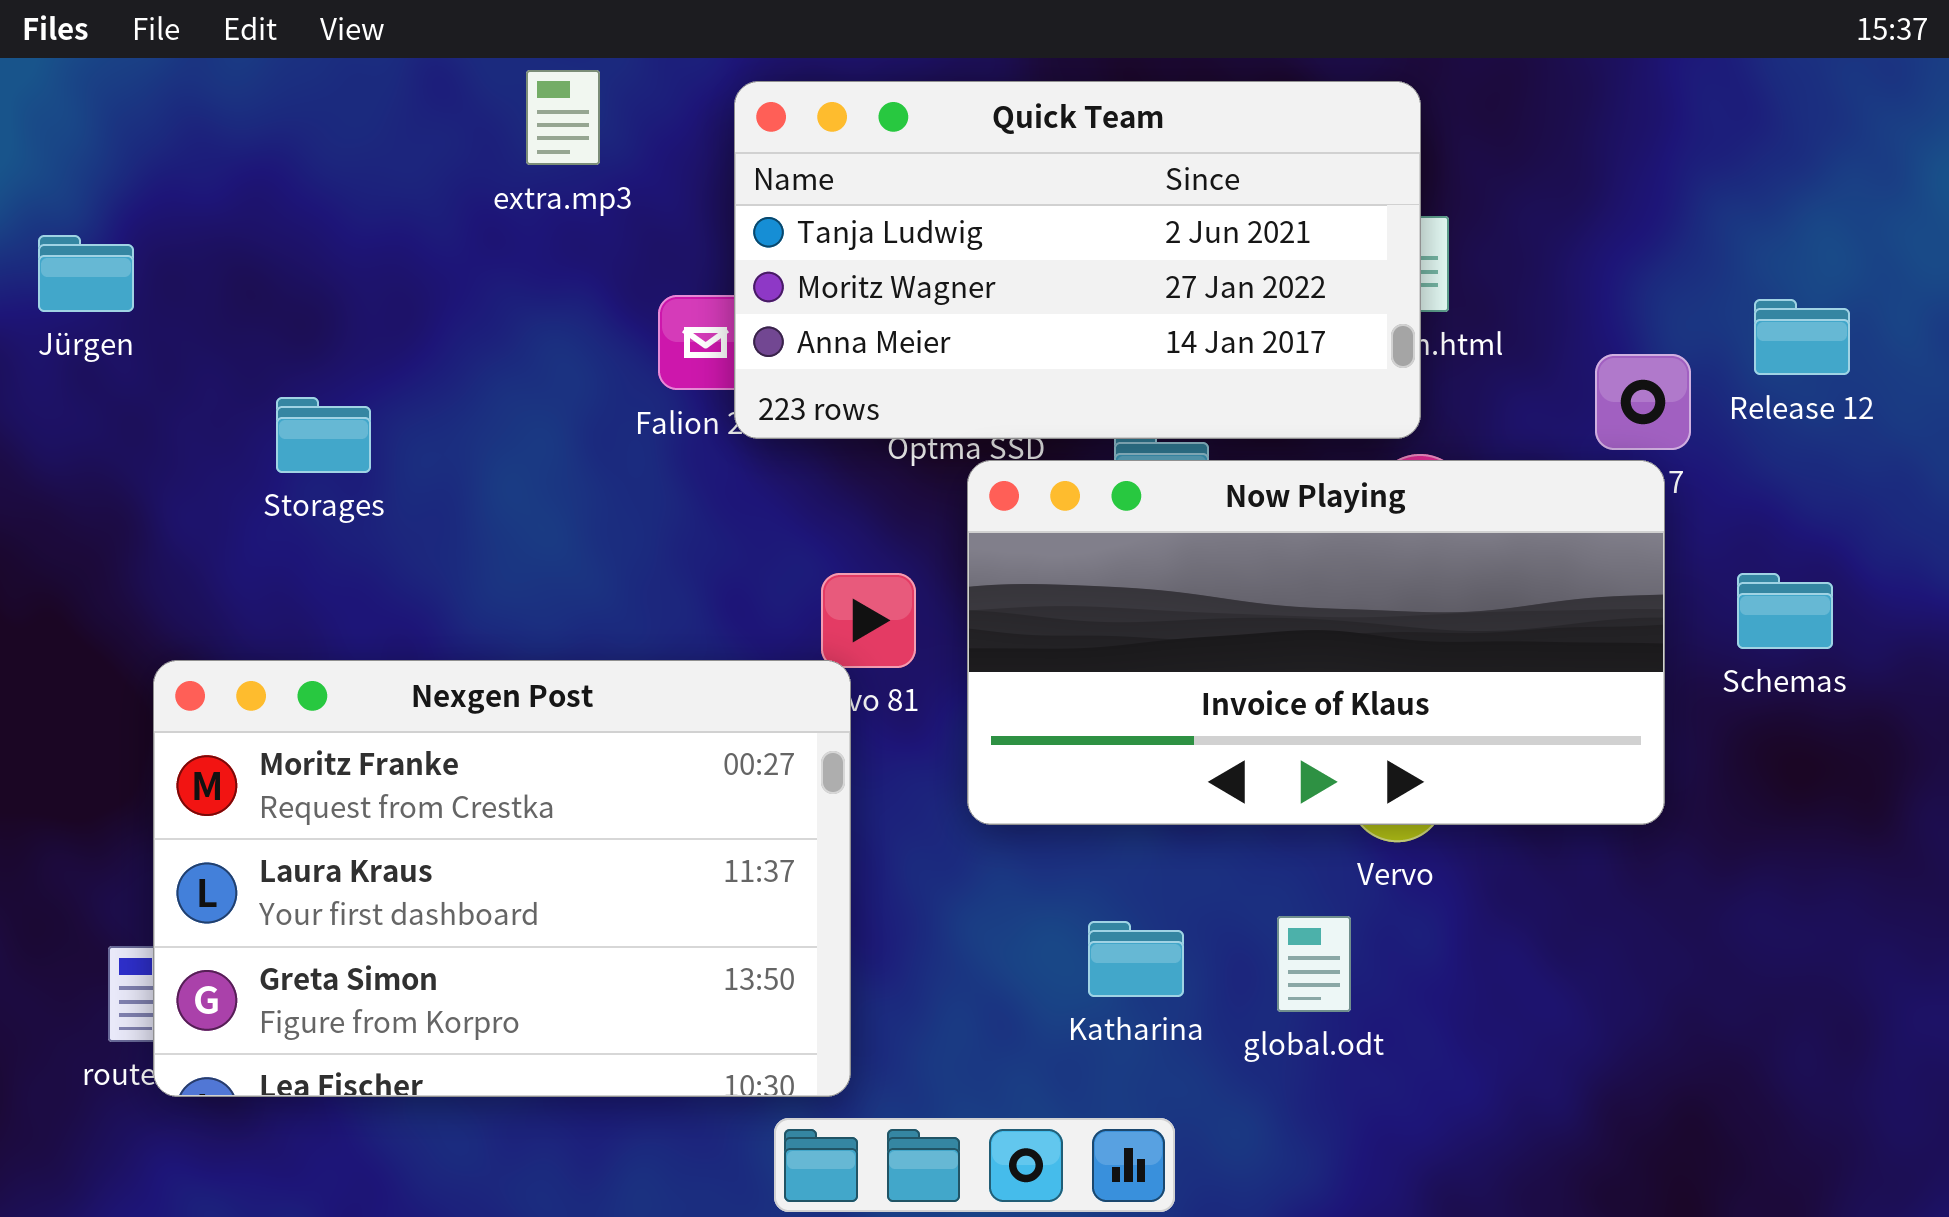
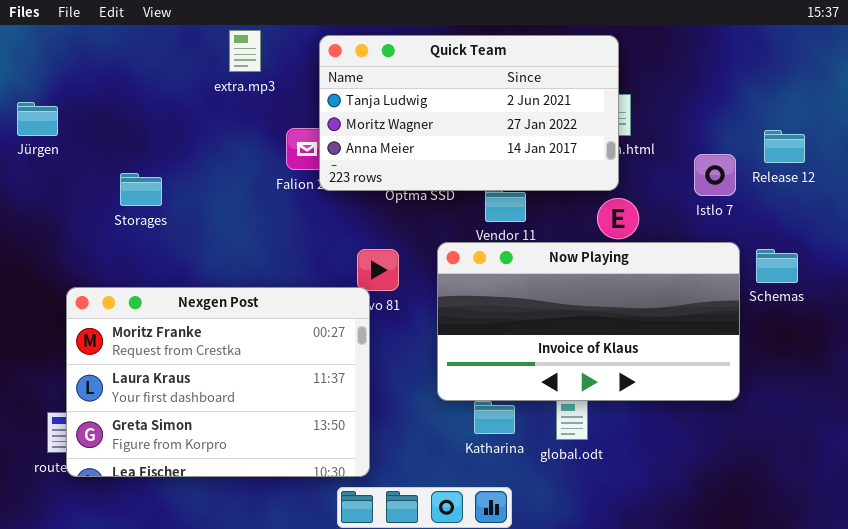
Now Playing: [967,460,1665,825] -> [437,242,740,401], moved

